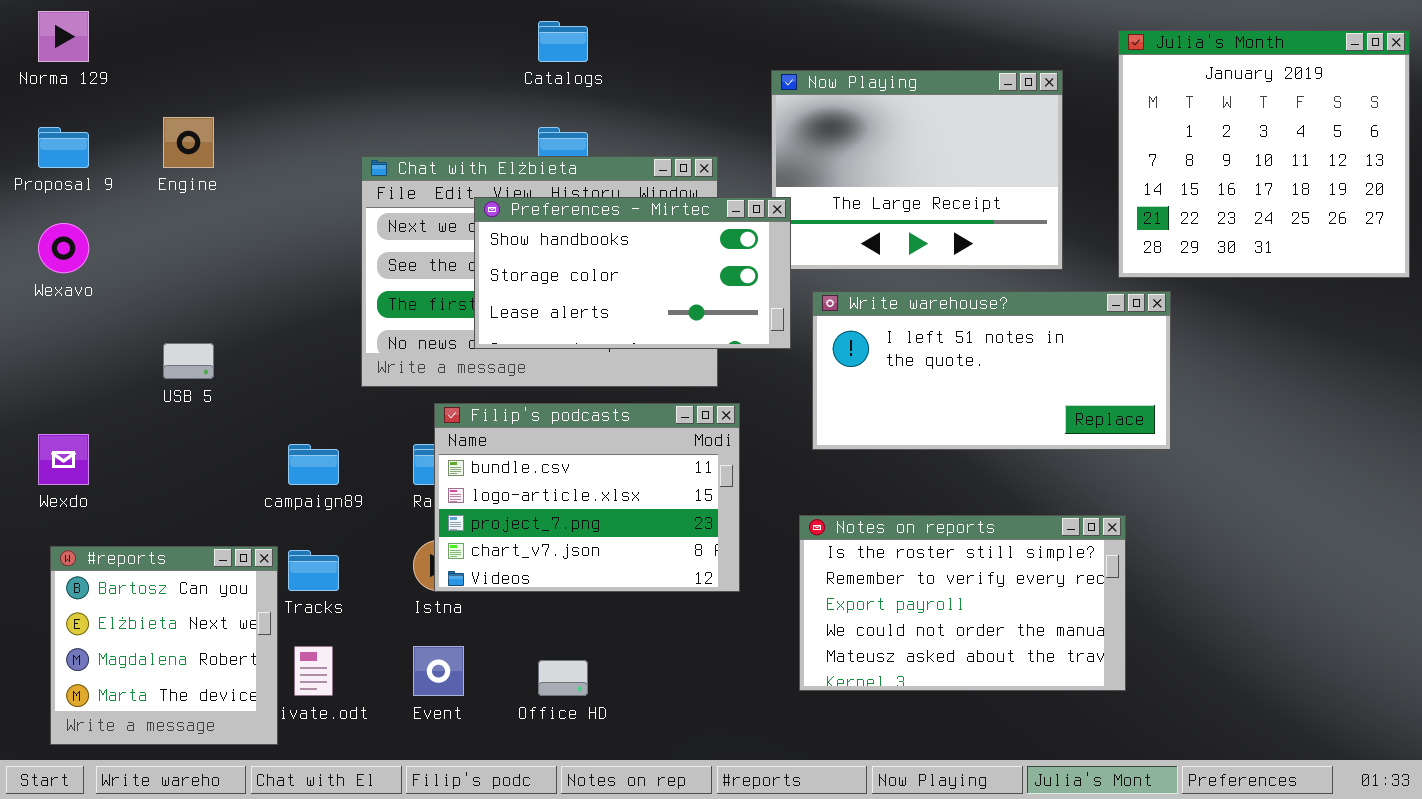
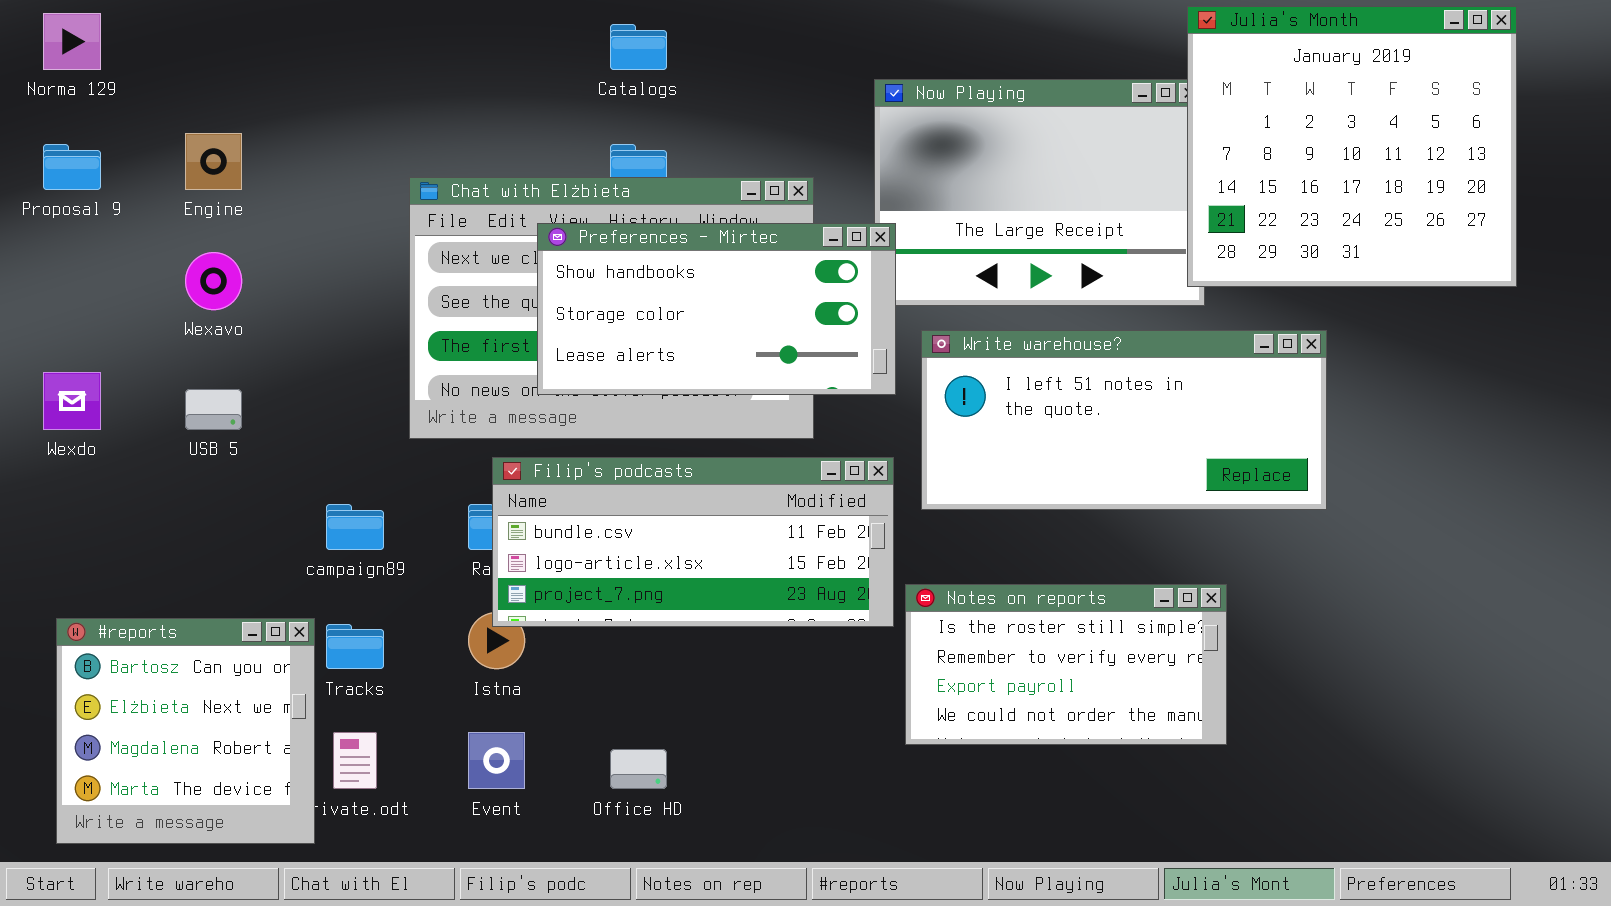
Julia's Month: [1118,30,1410,278] -> [1187,6,1517,287], moved
Wexavo: [38,223,89,273] -> [185,252,242,310], moved
Filip's podcasts: [434,403,740,592] -> [492,457,894,627], resized
Wexdo: [38,434,89,485] -> [43,372,101,430], moved
Notes on reports: [799,515,1126,691] -> [905,584,1227,745], resized

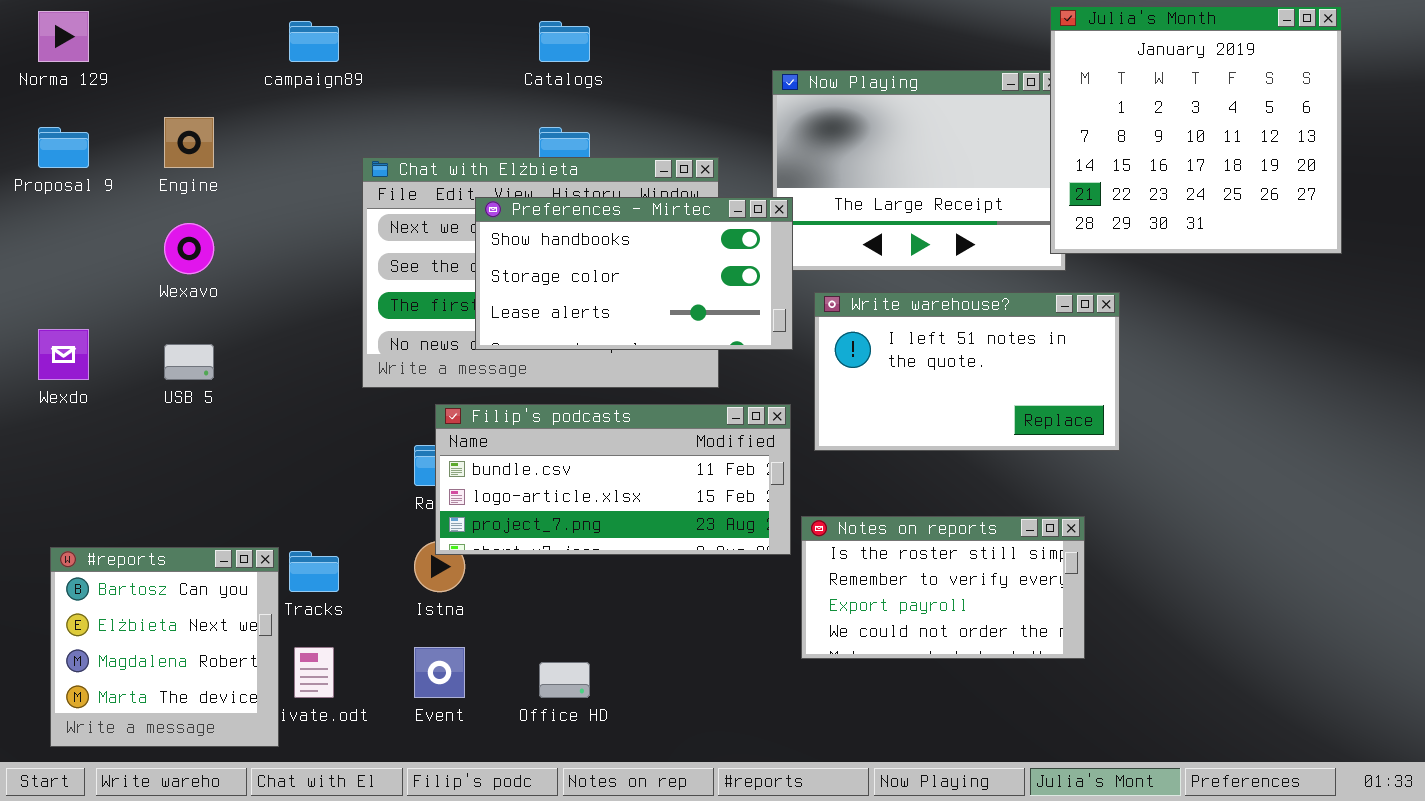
Write warehouse?: [921,330,1327,510] -> [814,292,1120,451], resized
campaign89: [326,504,384,550] -> [289,21,339,62], moved

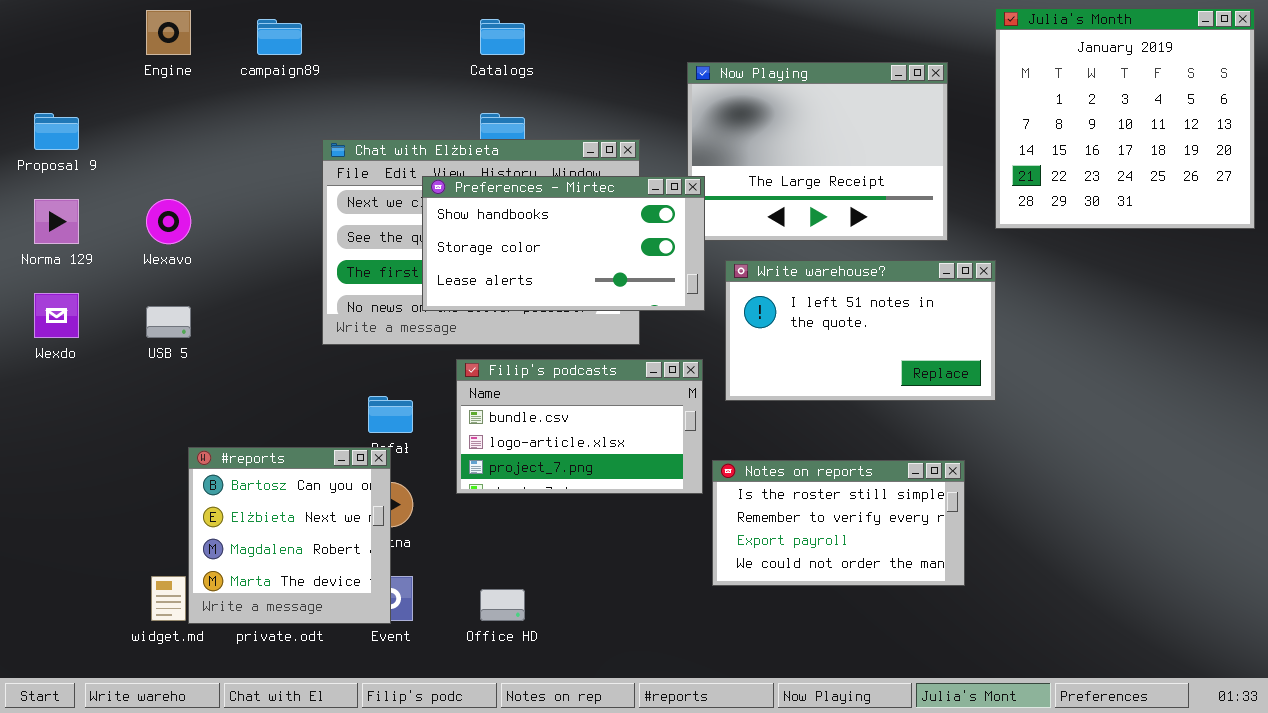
Julia's Month: [1050,6,1342,254] -> [995,8,1255,229], moved
Norma 129: [38,11,89,62] -> [34,199,79,244], moved
Engine: [164,117,214,168] -> [146,10,191,55], moved
Filip's podcasts: [435,404,791,555] -> [456,359,703,494], resized
#reports: [50,547,279,747] -> [188,447,391,624], moved

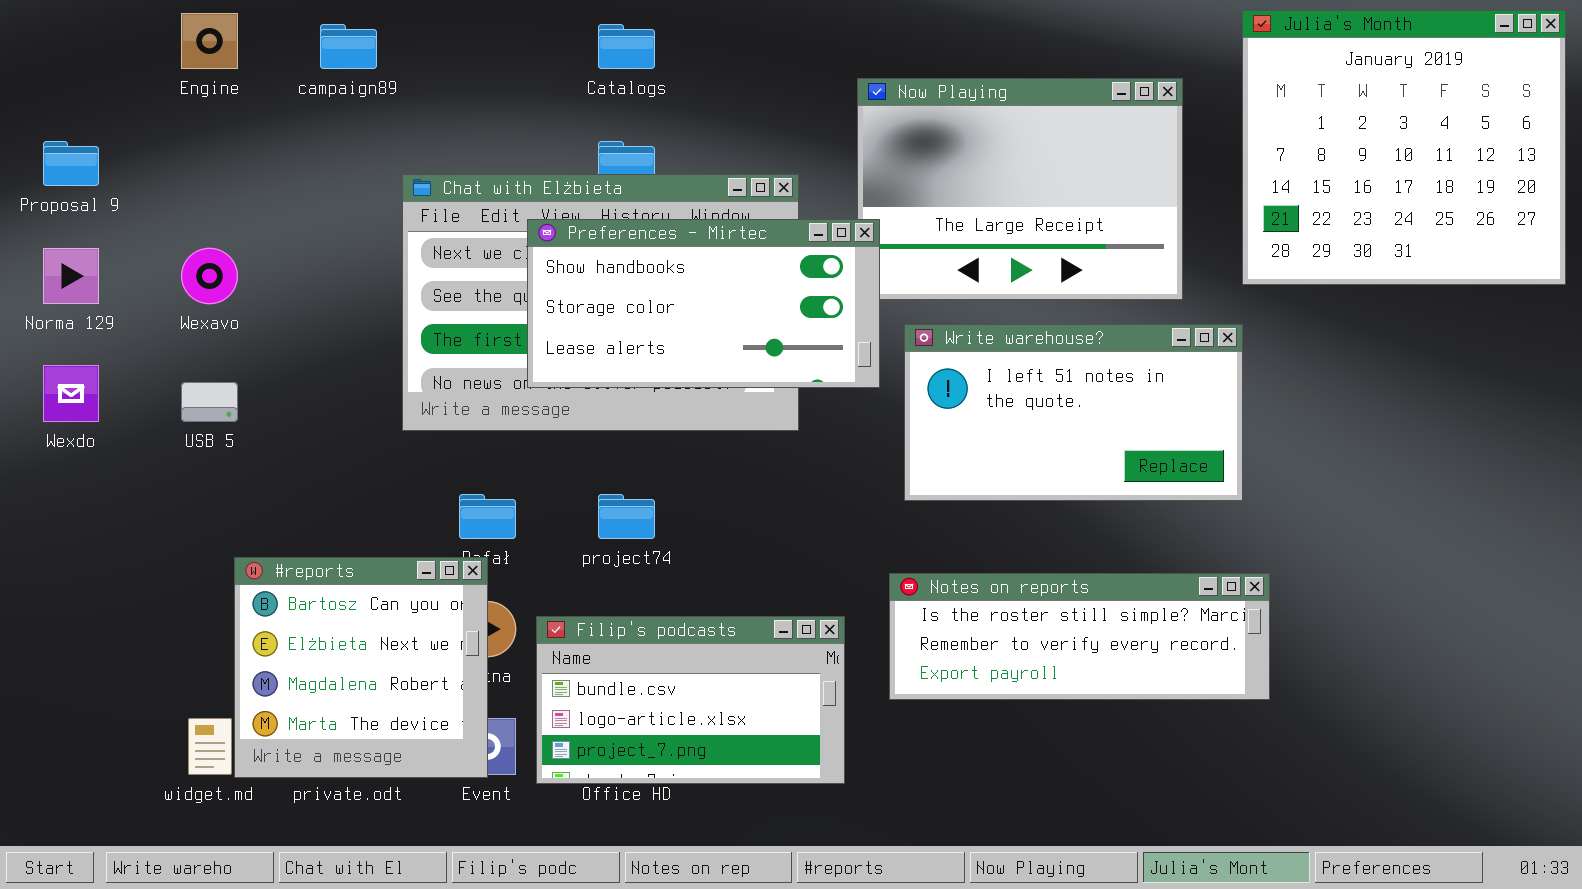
Filip's podcasts: [456,359,703,494] -> [536,616,845,784], moved
Notes on reports: [712,460,965,586] -> [889,573,1270,700], resized

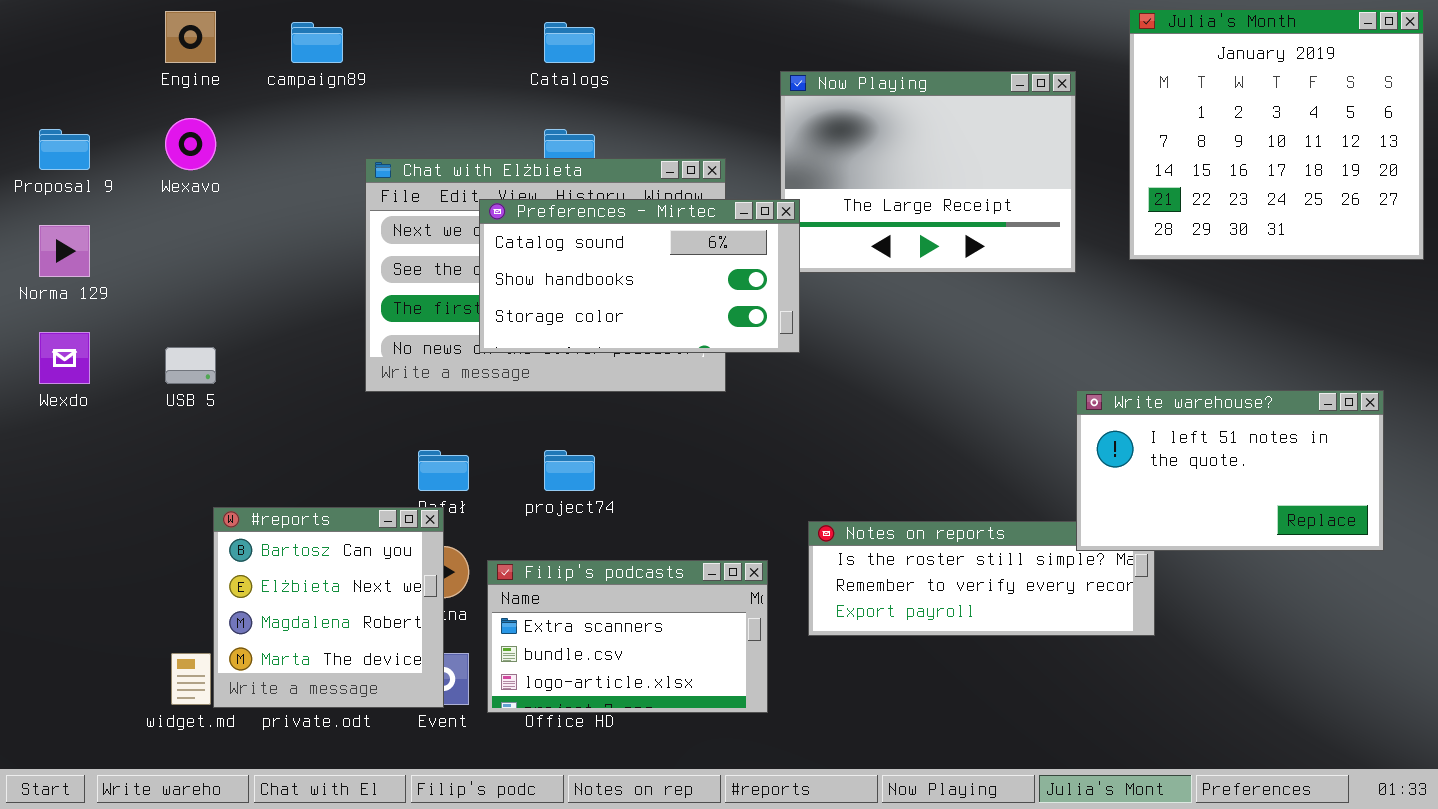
Preferences - Mirtec: [527,219,880,388] -> [479,199,800,353], scrolled up 1 row
Wexavo: [181,248,238,304] -> [165,118,216,170], moved
Write warehouse?: [904,324,1243,501] -> [1076,390,1384,551], moved
Filip's podcasts: [536,616,845,784] -> [487,560,768,713], scrolled up 1 row

